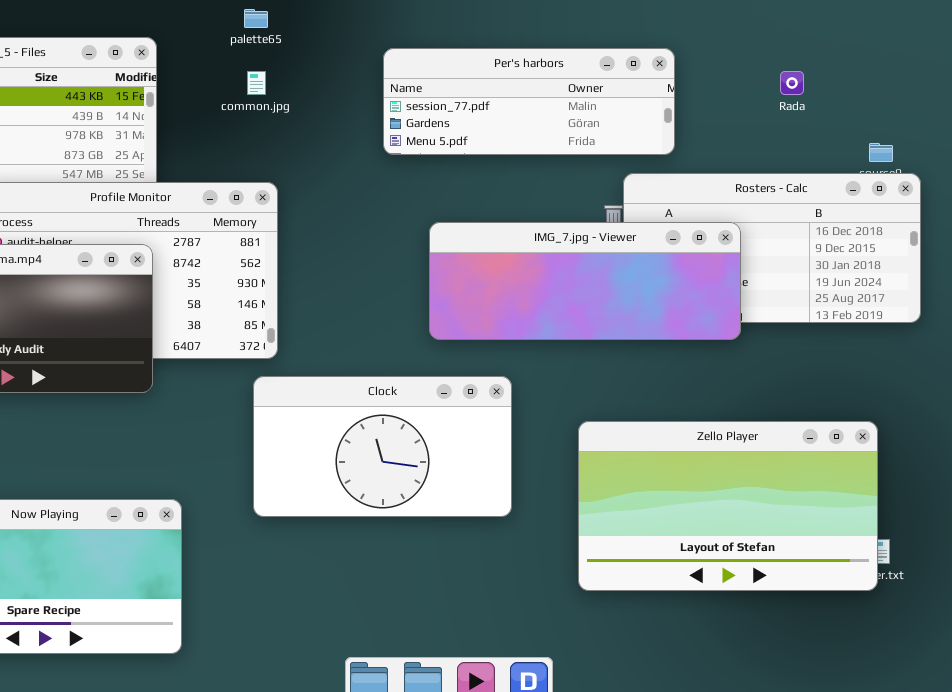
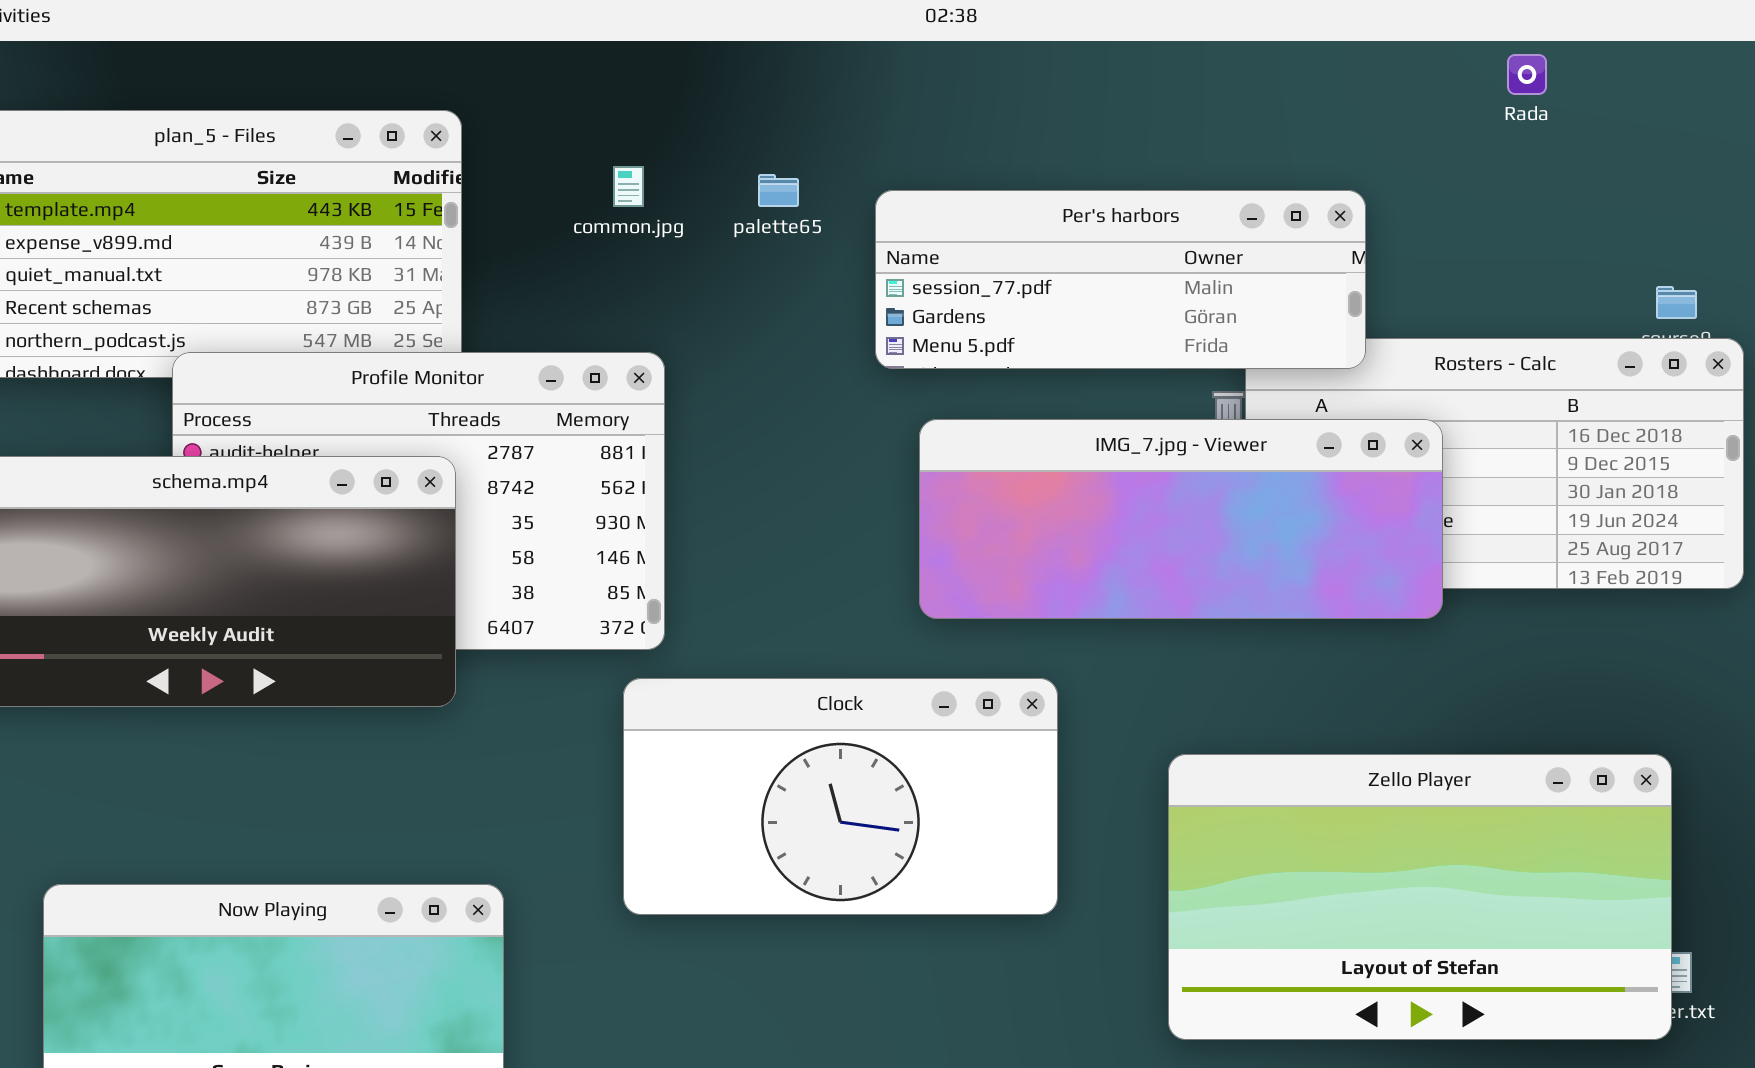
palette65: [244,9,268,28] -> [758,174,799,207], moved
Per's harbors: [383,48,675,155] -> [875,190,1366,369], moved
Rada: [780,71,804,95] -> [1507,54,1547,95], moved

